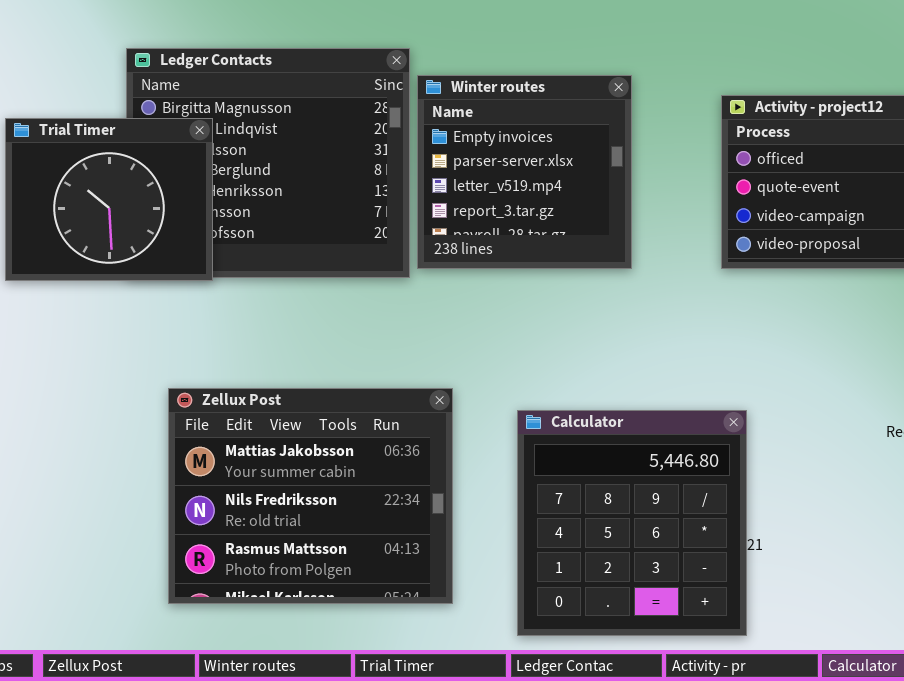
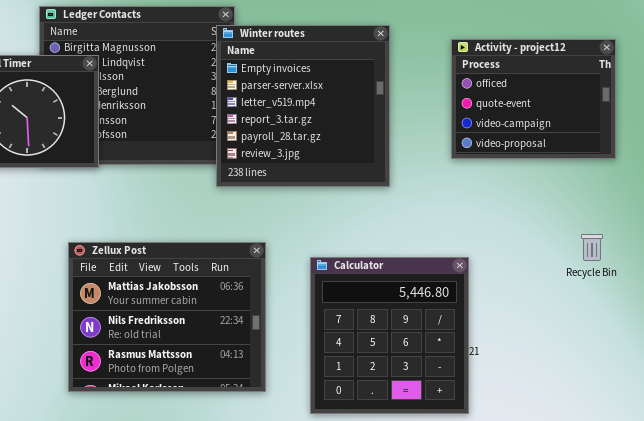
Winter routes: [417,75,632,269] -> [216,25,390,187], resized

